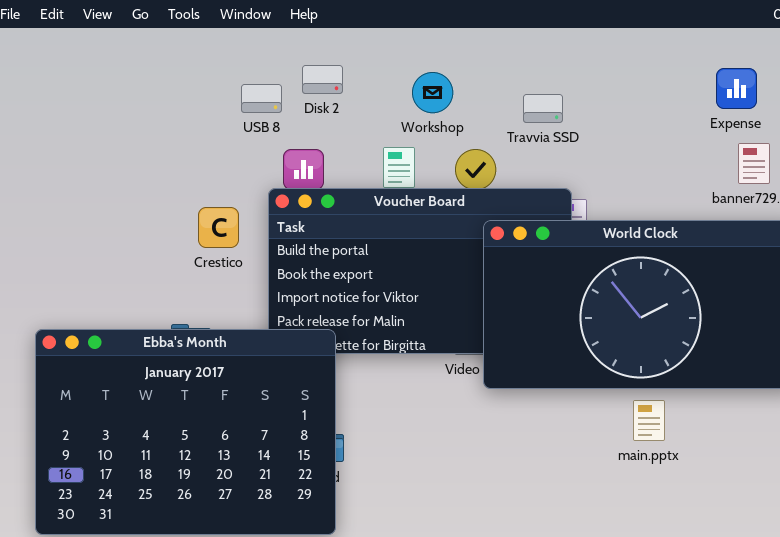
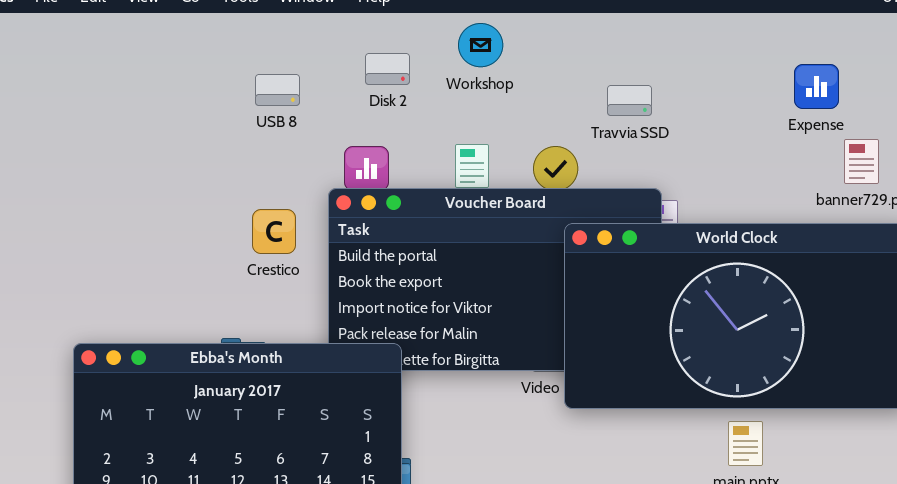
Expense: [716,68,757,109] -> [794,64,839,109], moved
Workshop: [412,72,453,113] -> [458,23,503,67], moved
USB 8: [241,84,282,113] -> [255,74,300,106], moved

